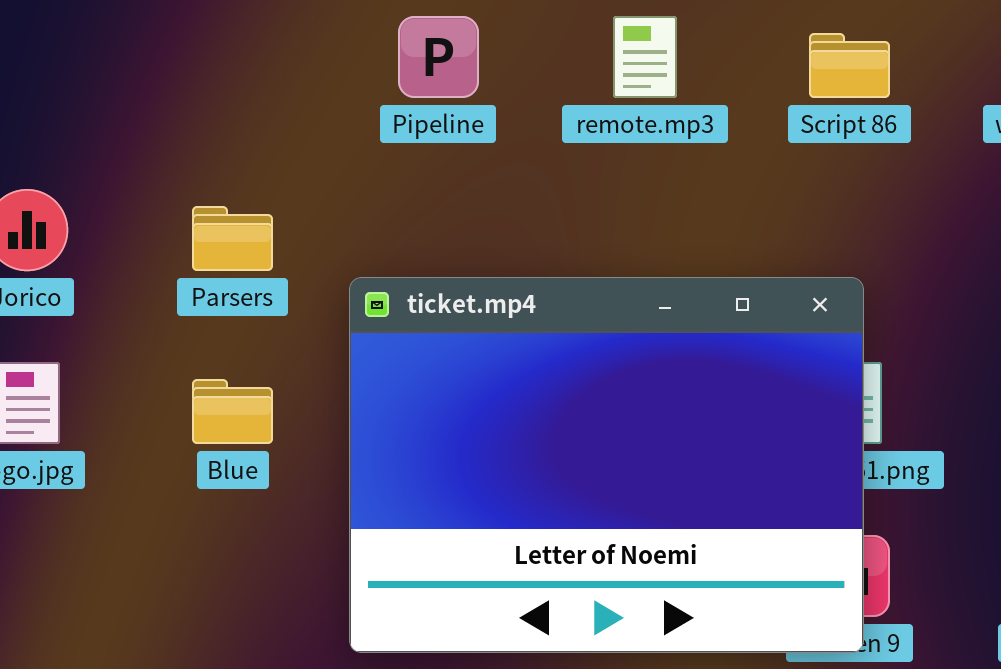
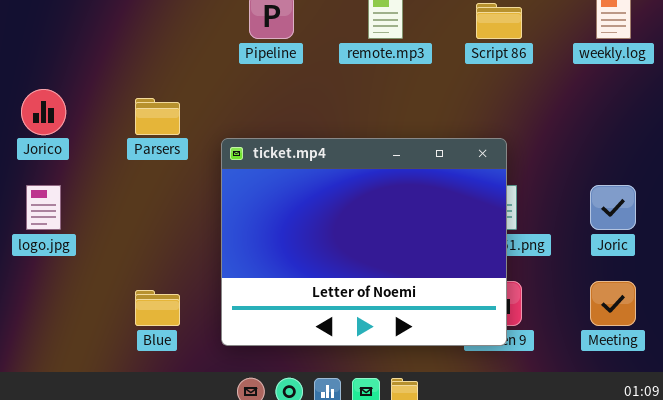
Blue: [192,379,273,444] -> [135,290,180,326], moved

